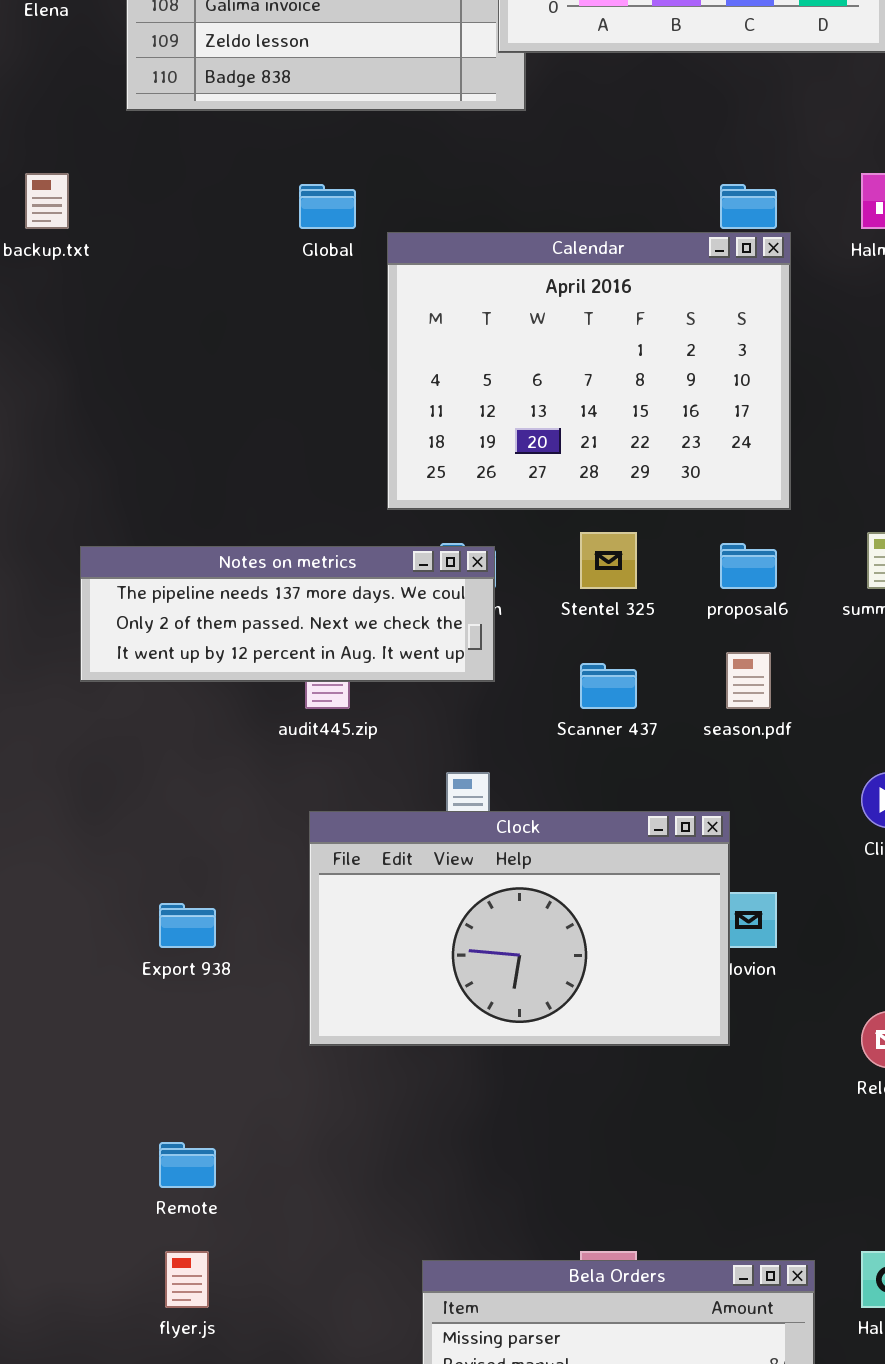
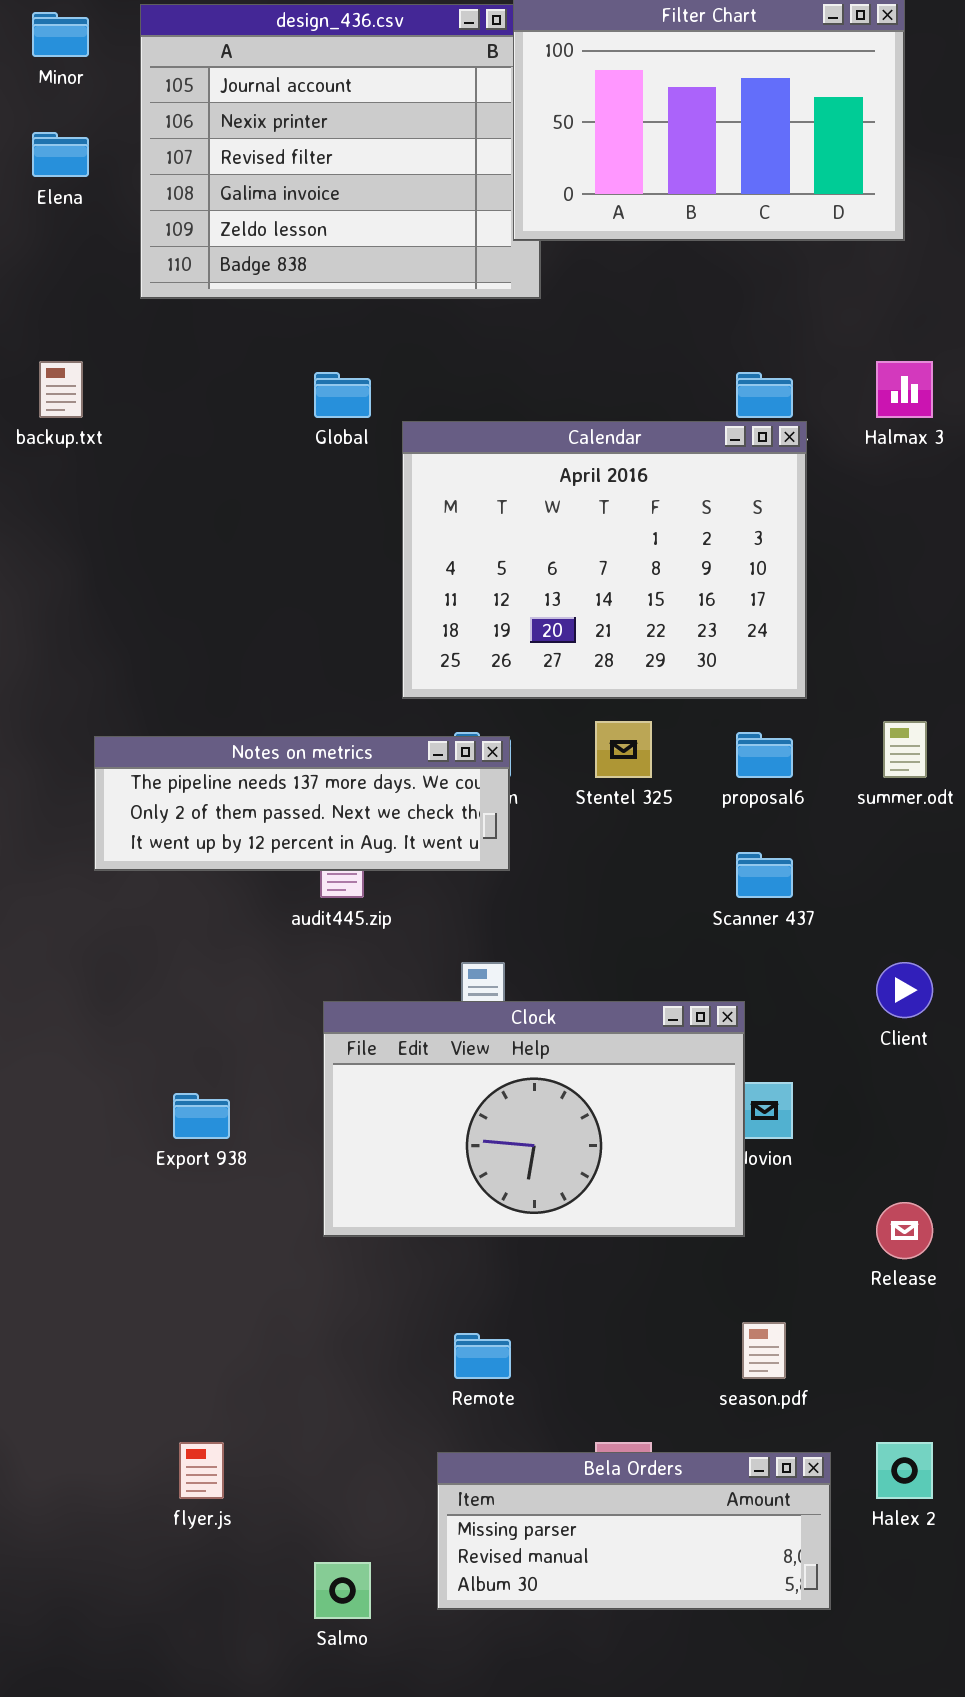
season.pdf: [726,652,771,709] -> [742,1322,786,1379], moved
Scanner 437: [580,663,637,709] -> [736,852,793,898], moved
Remote: [159,1142,216,1188] -> [454,1333,511,1379], moved

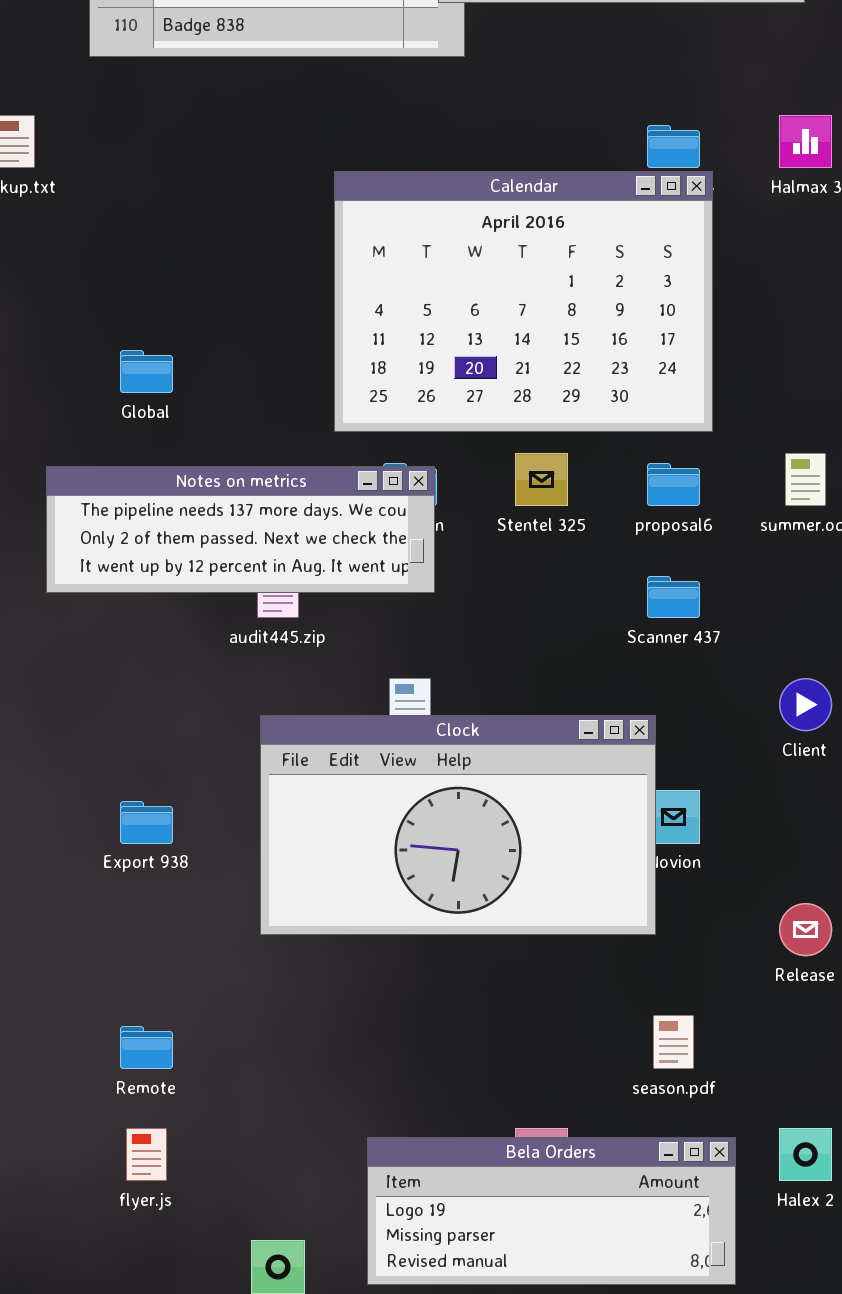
Global: [314,372,371,418] -> [120,350,173,393], moved
Remote: [454,1333,511,1379] -> [120,1026,173,1069], moved
Bela Orders: [437,1452,831,1610] -> [367,1137,736,1285], scrolled up 1 row

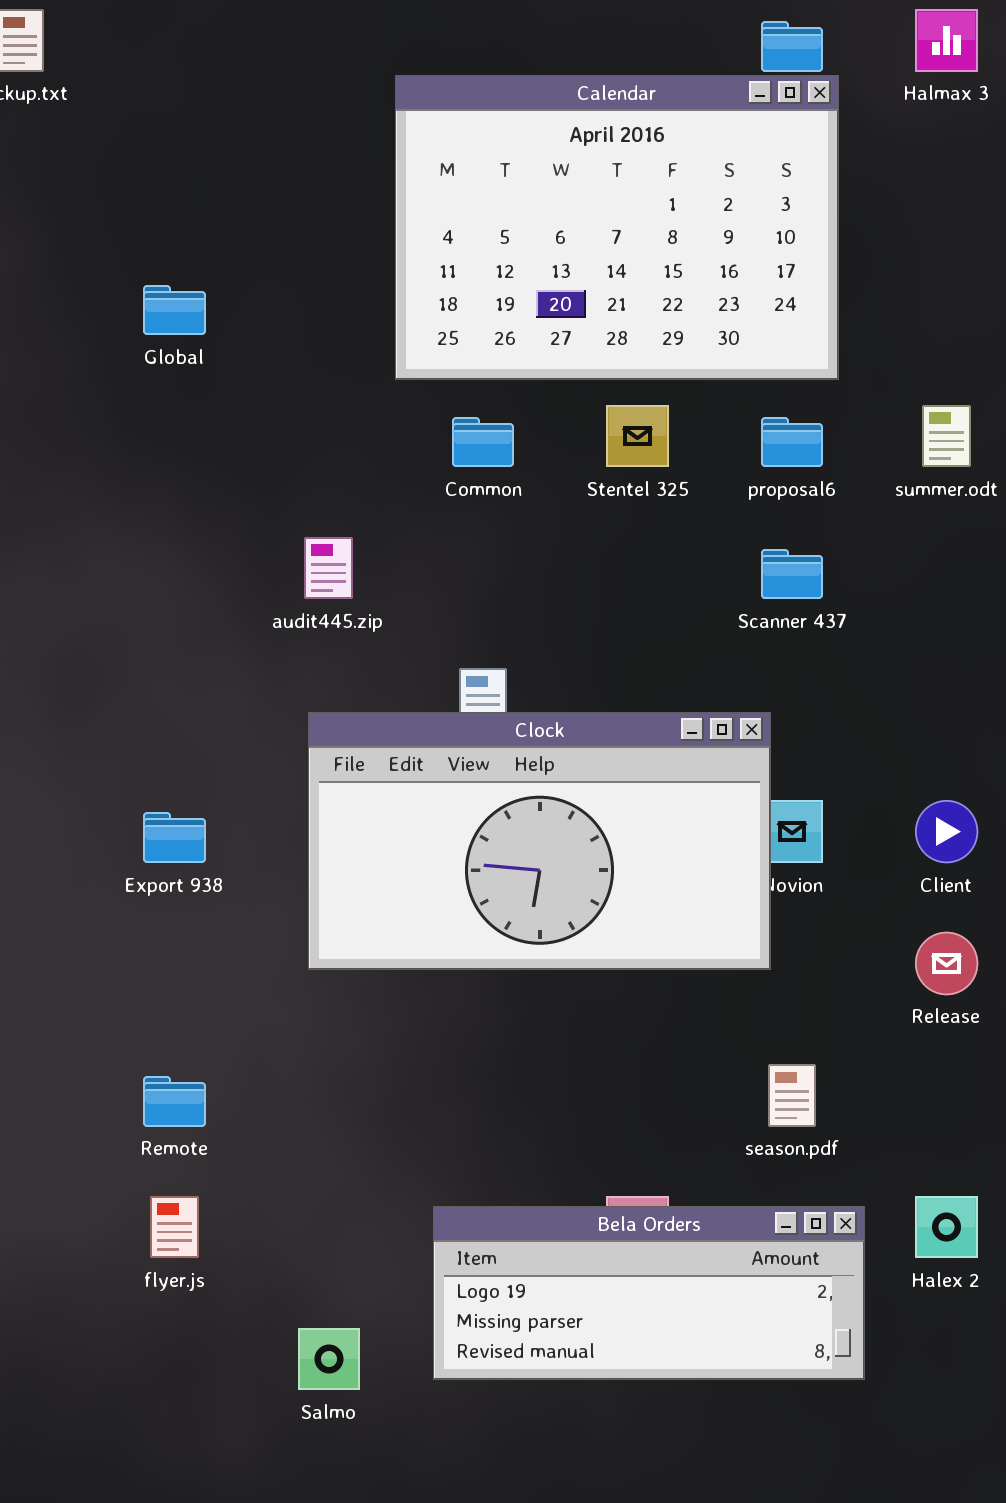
Notes on metrics: [46,466,435,593] -> none, closed
Client: [779,678,832,731] -> [915,800,978,863], moved

